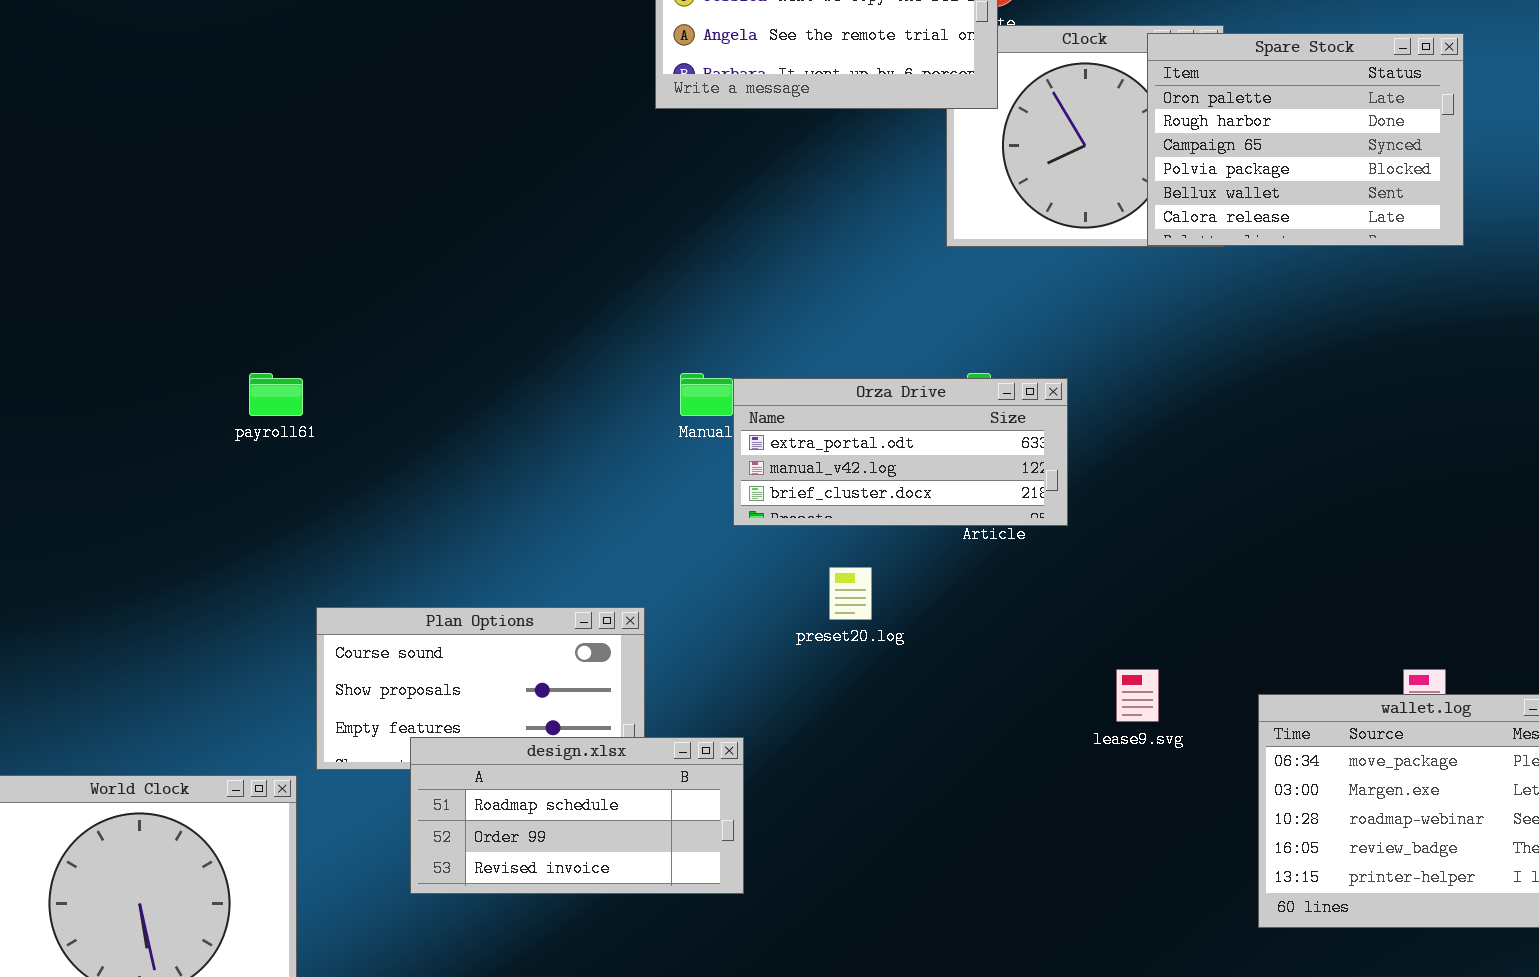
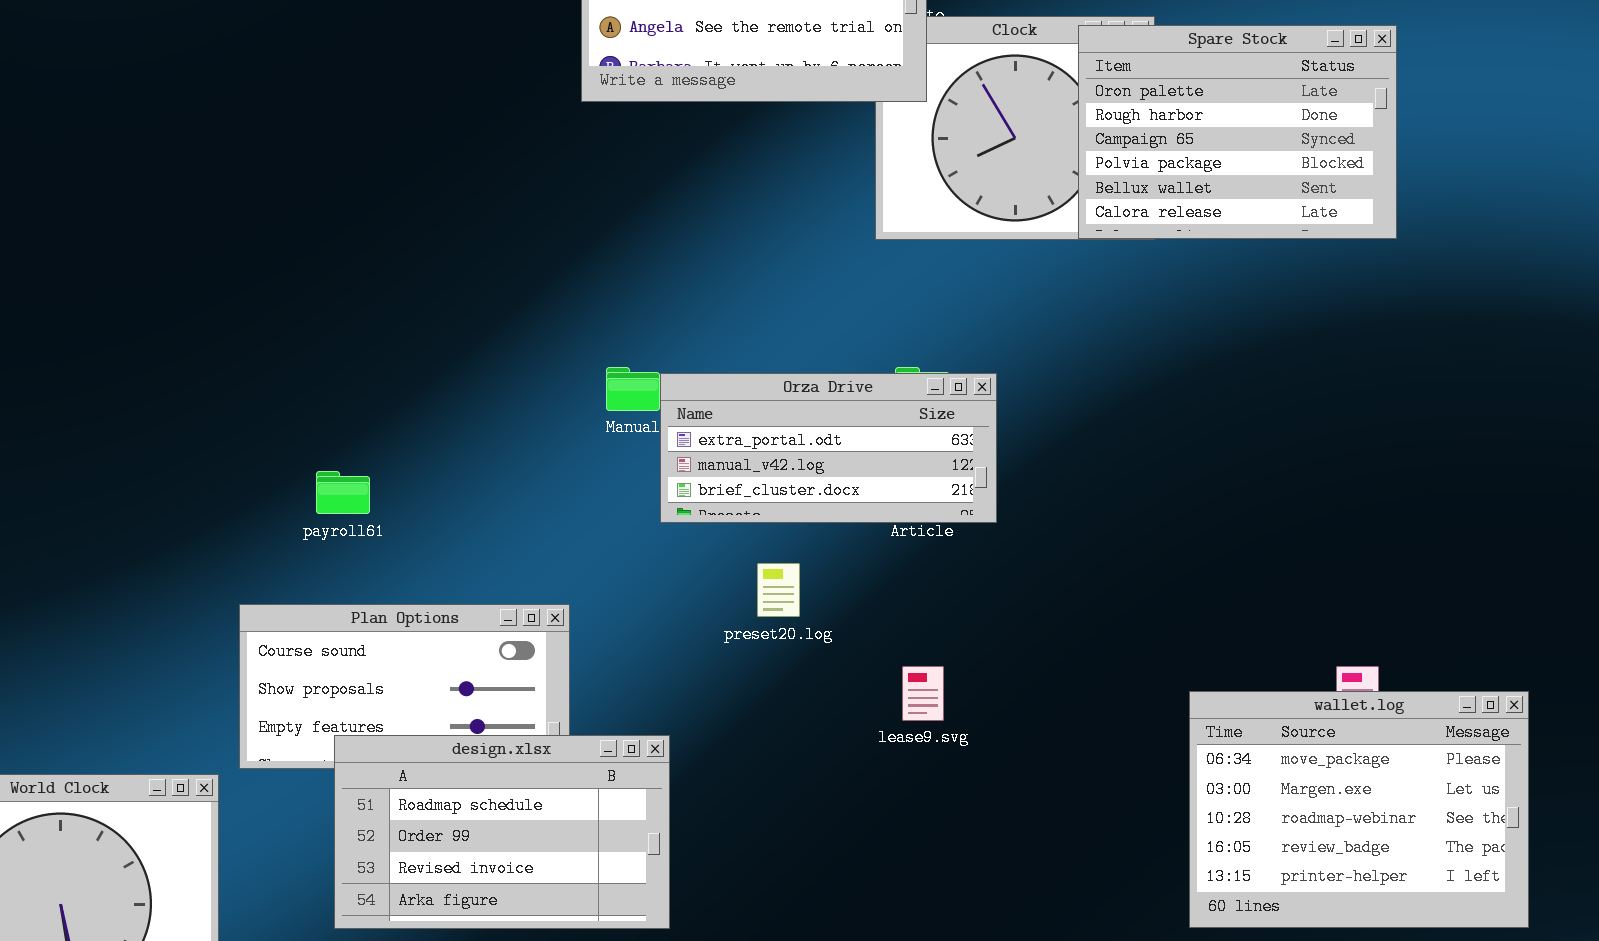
payroll61: [249,373,303,416] -> [316,471,370,514], moved
lease9.svg: [1116,669,1159,722] -> [902,666,944,721], moved
design.xlsx: [410,737,744,894] -> [334,735,670,929], resized

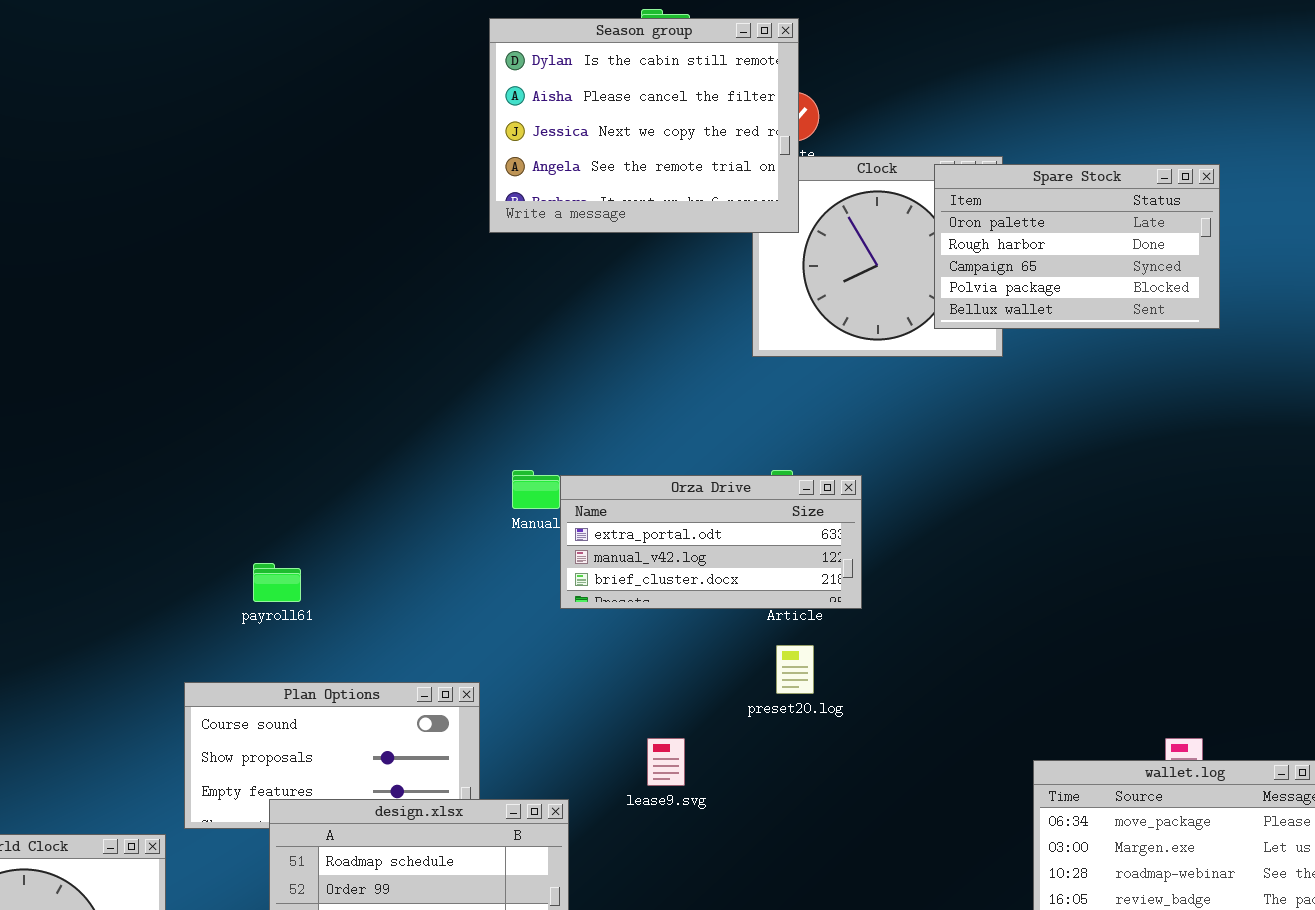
Spare Stock: [1078,25,1397,239] -> [934,164,1220,329], resized
preset20.log: [757,563,800,617] -> [776,645,814,694], moved
lease9.svg: [902,666,944,721] -> [647,738,685,786], moved

